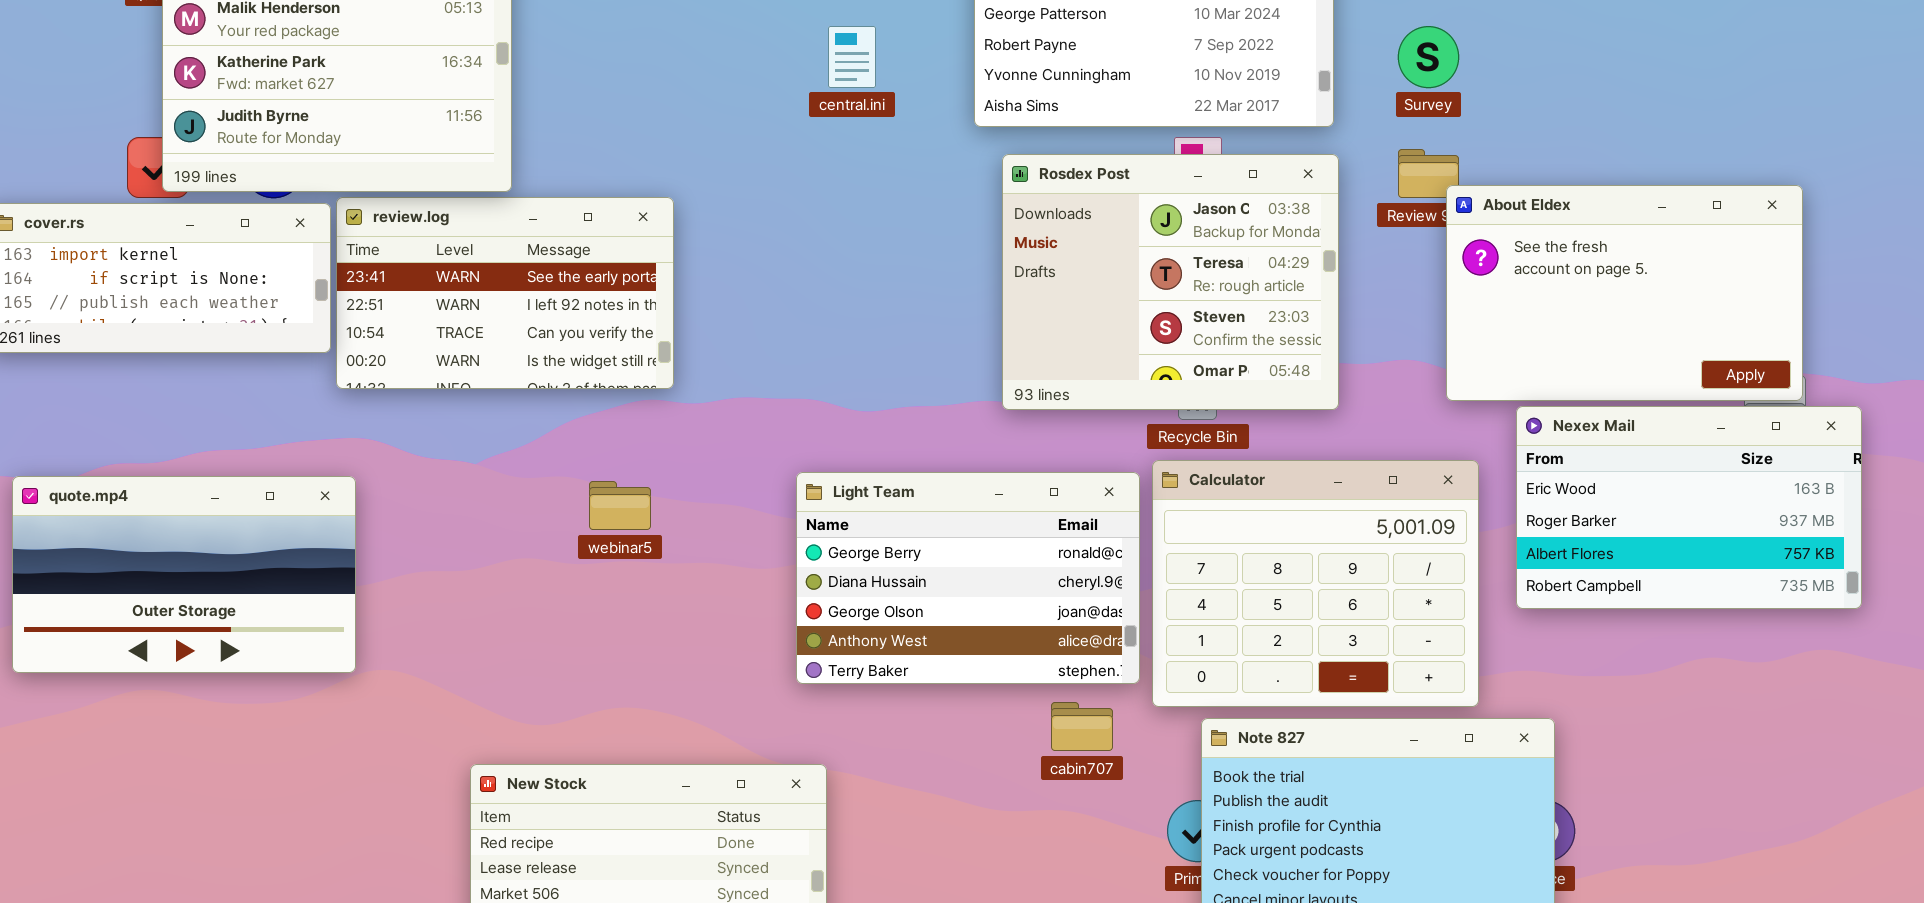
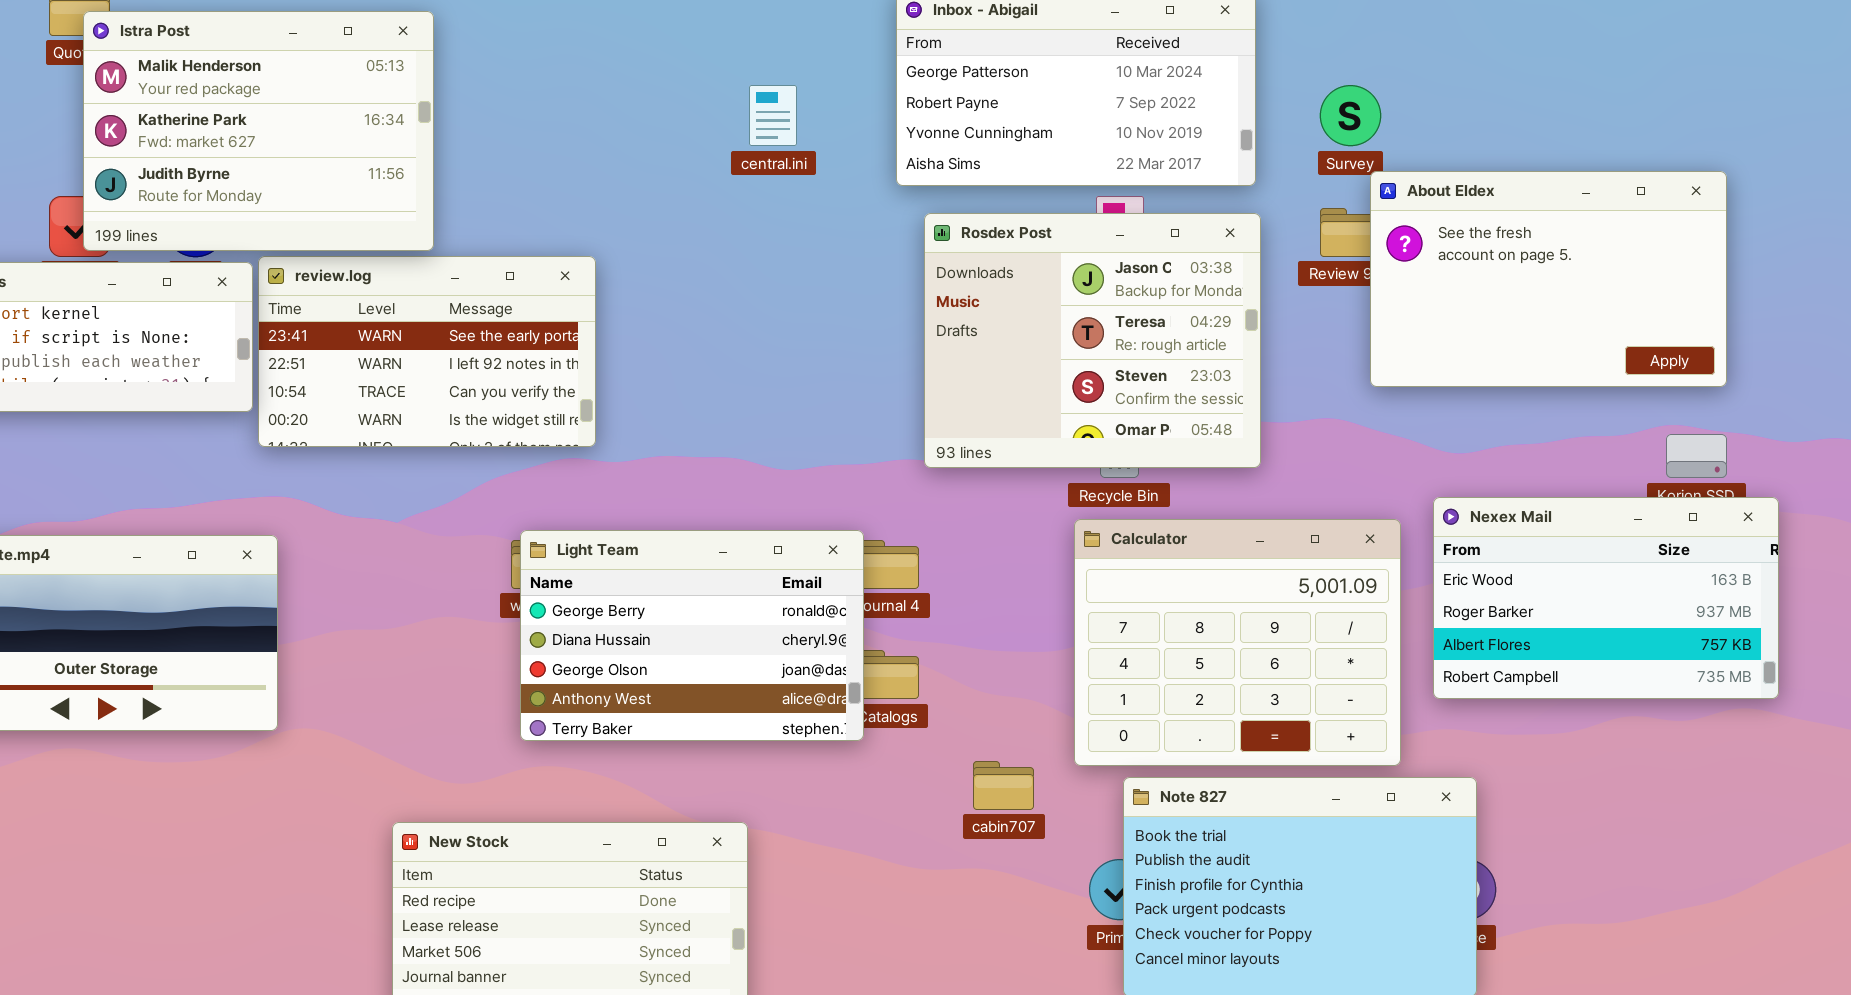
About Eldex: [1446,185,1803,401] -> [1370,171,1727,387], moved
Nexex Mail: [1516,406,1862,609] -> [1433,497,1779,699], moved
Light Team: [796,472,1140,684] -> [520,530,864,741], moved

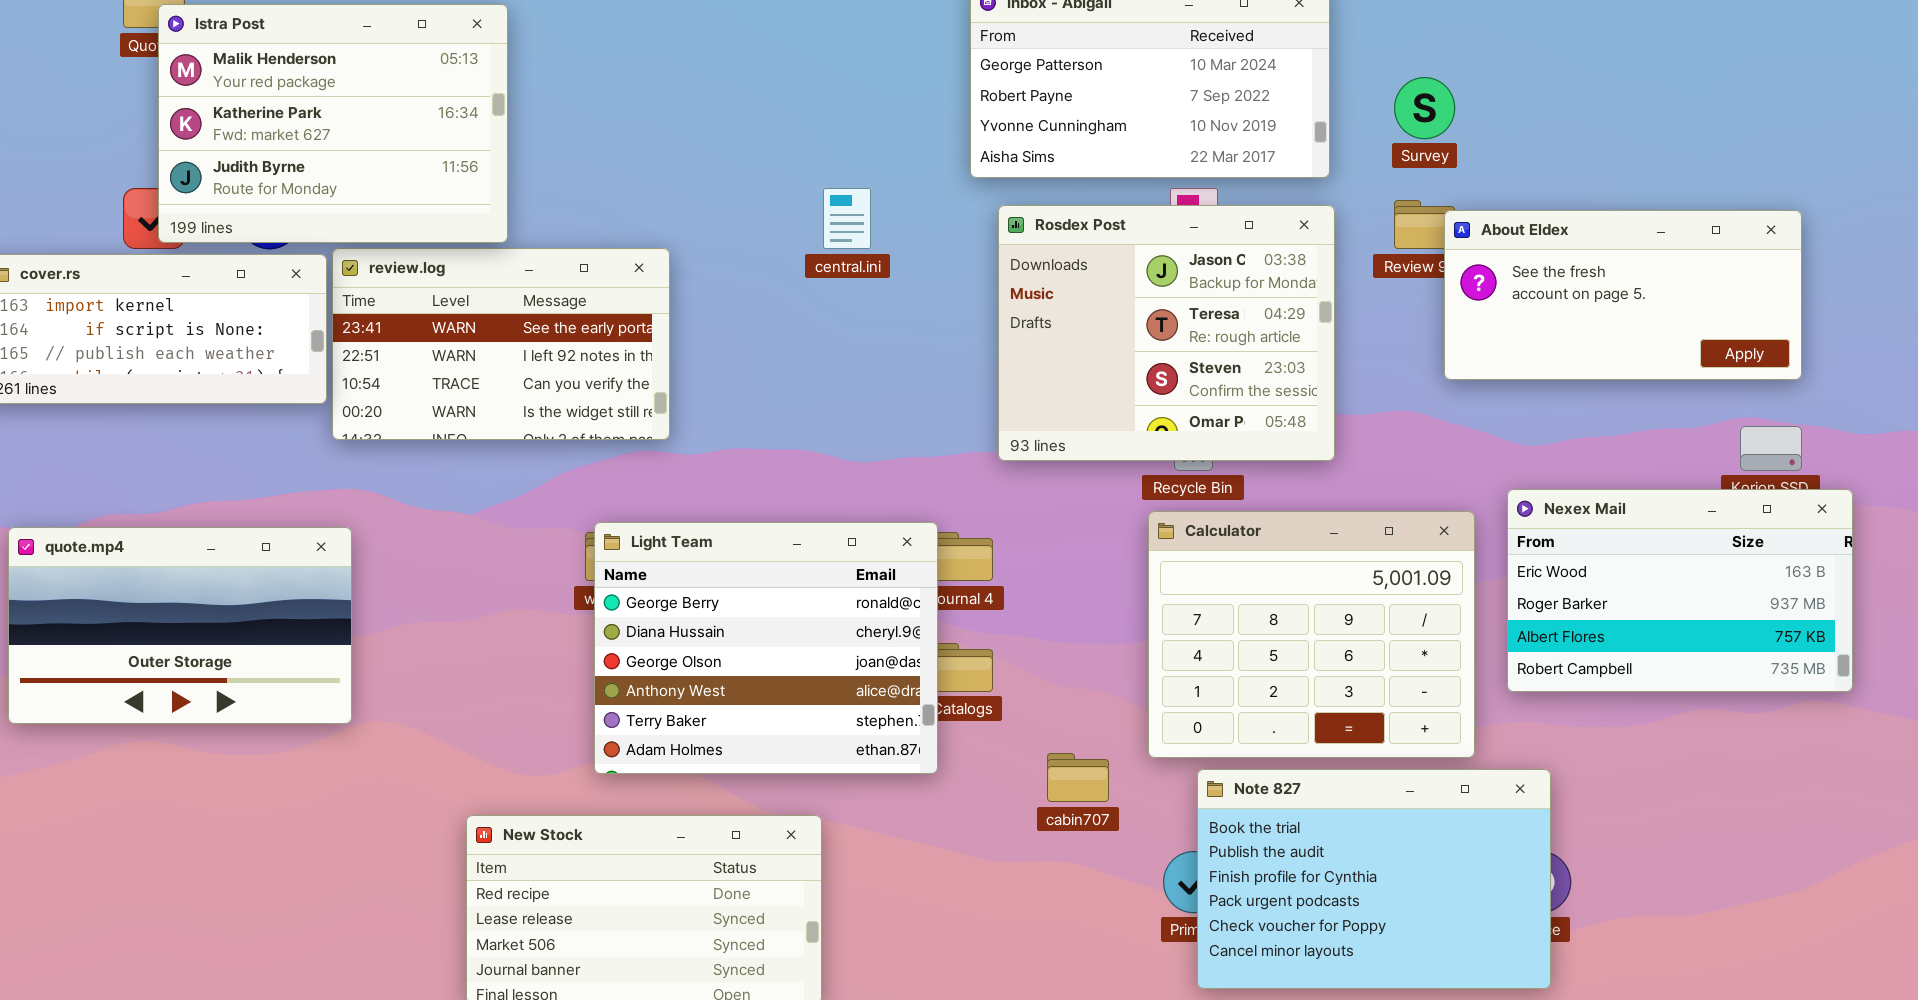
central.ini: [749,85,797,146] -> [823,188,871,249], moved
About Eldex: [1370,171,1727,387] -> [1444,210,1802,380], resized
Light Team: [520,530,864,741] -> [594,522,938,774], resized

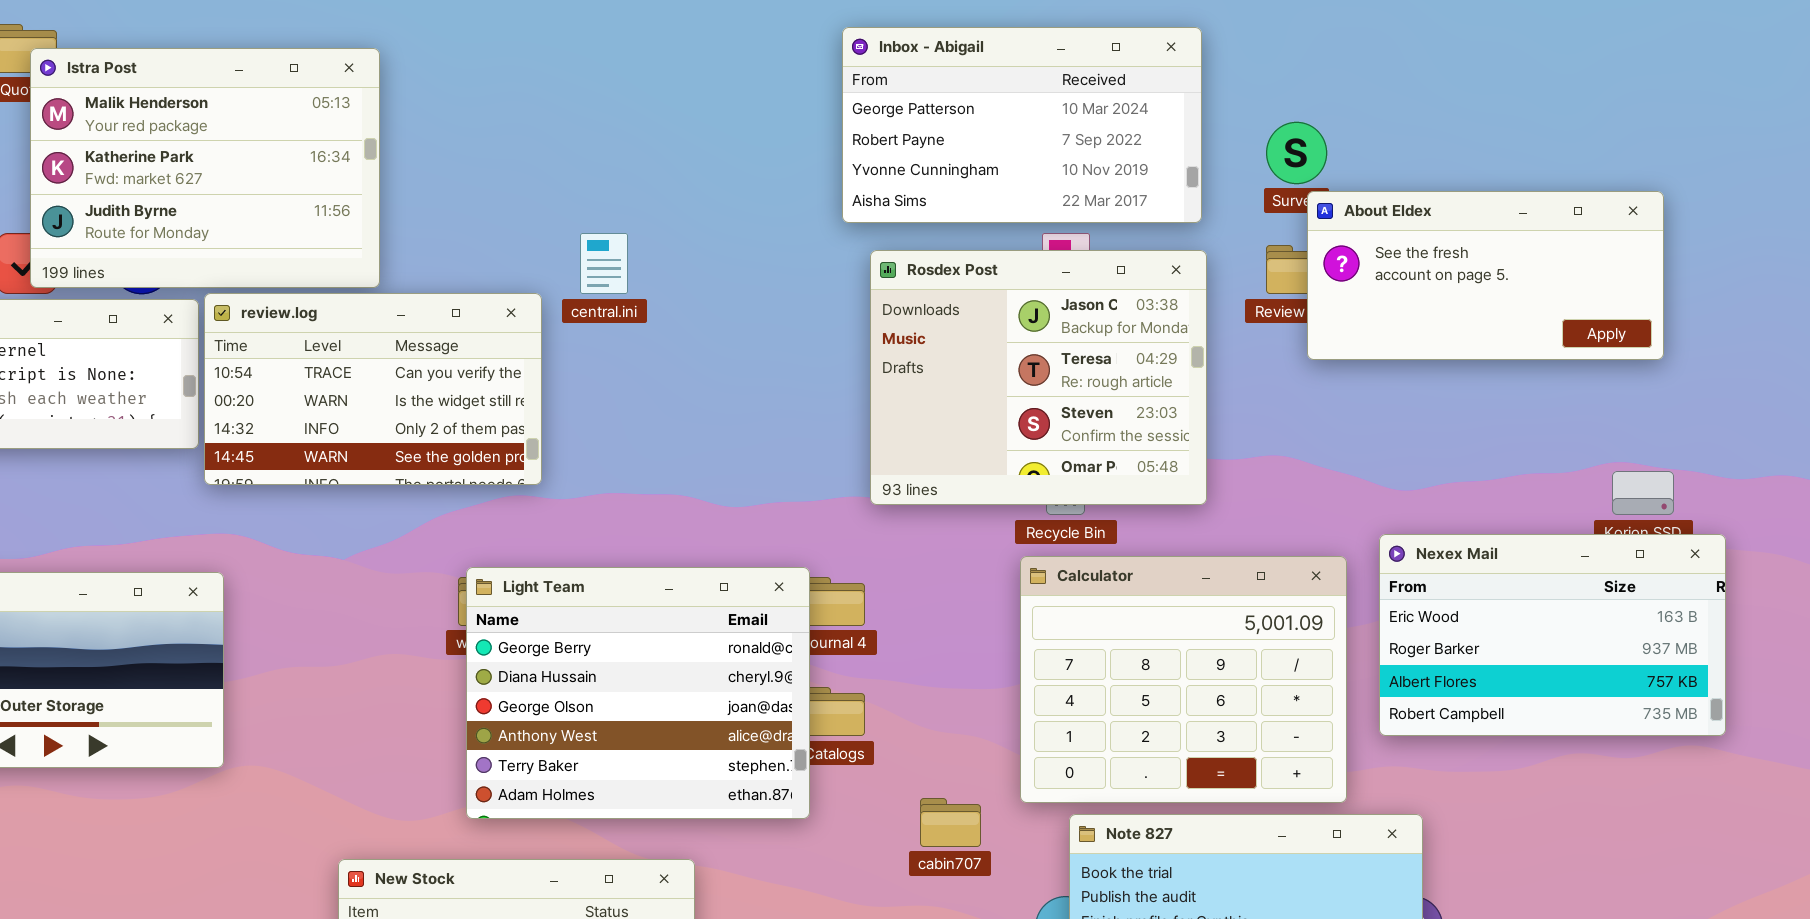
central.ini: [823,188,871,249] -> [580,233,628,294], moved
About Eldex: [1444,210,1802,380] -> [1307,191,1664,360], moved
review.log: [332,248,670,440] -> [204,293,542,485], scrolled down 2 rows

